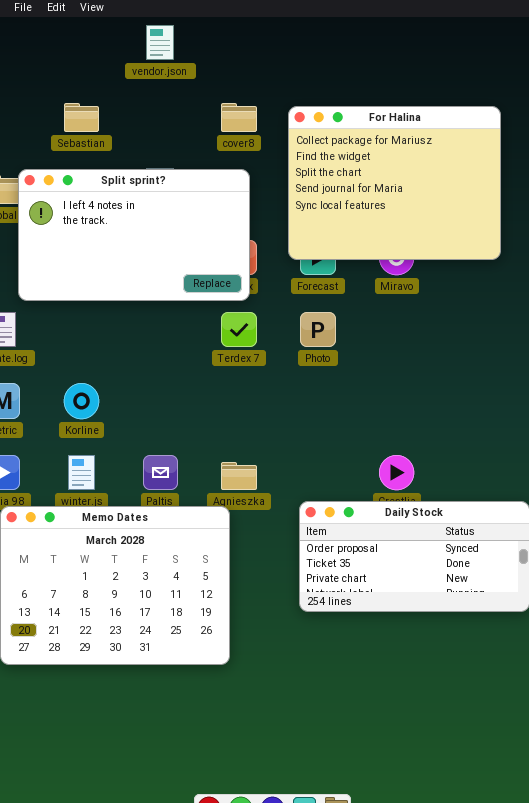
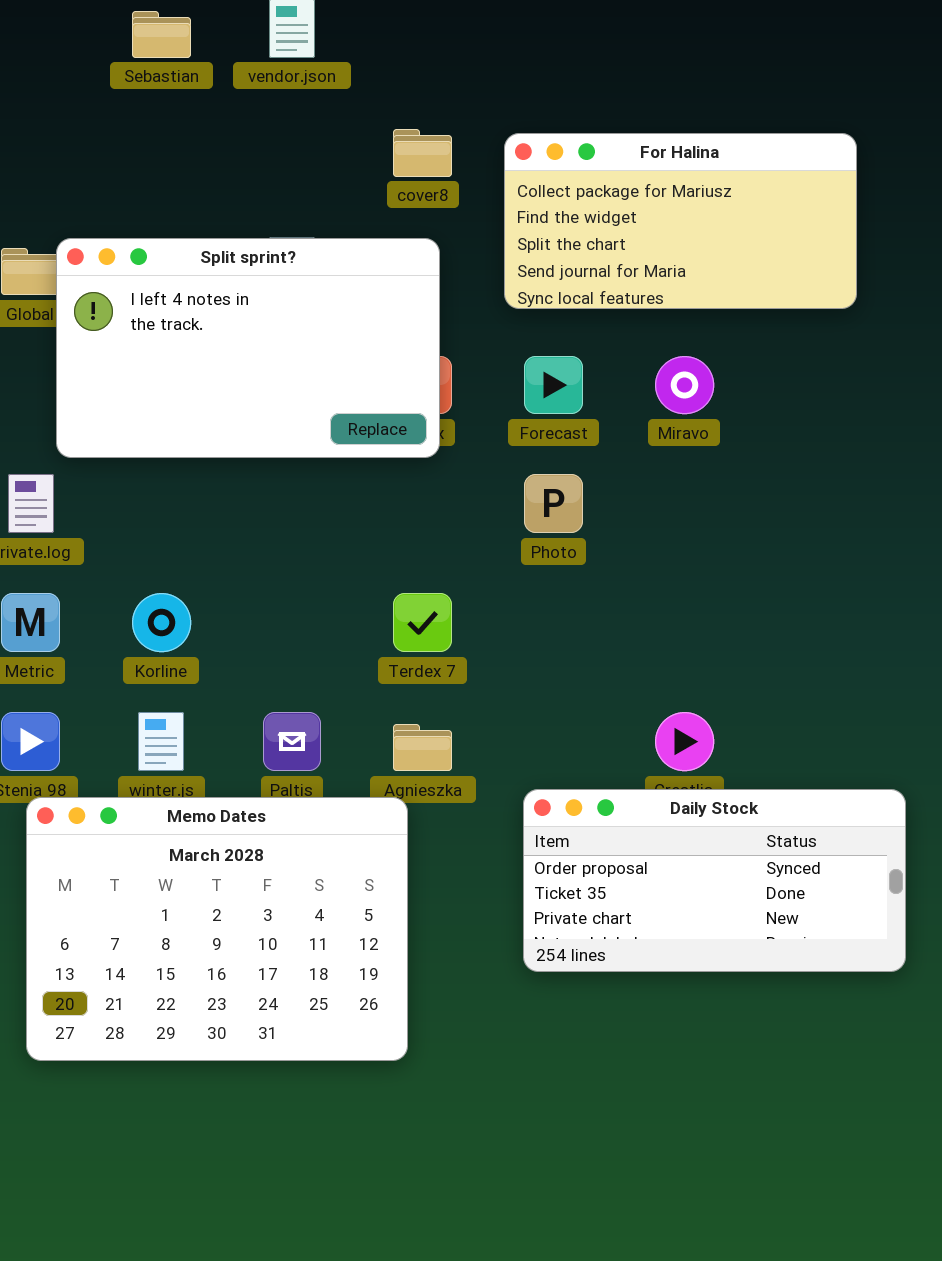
Sebastian: [64,103,99,132] -> [132,11,191,58], moved
For Halina: [288,106,501,260] -> [504,133,857,309], resized
Terdex 7: [221,312,257,347] -> [393,593,452,652], moved

